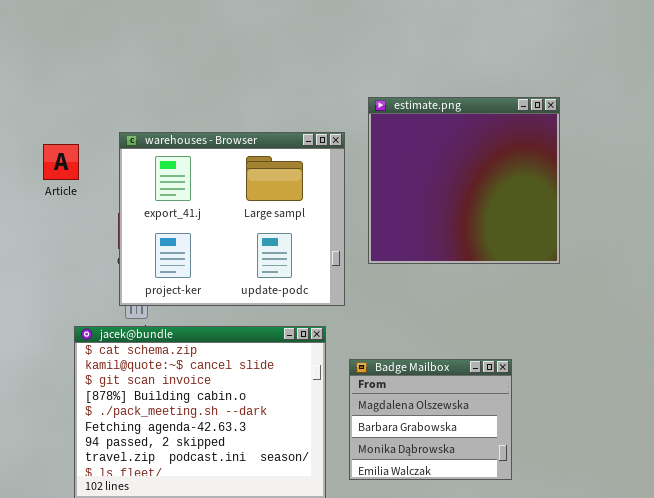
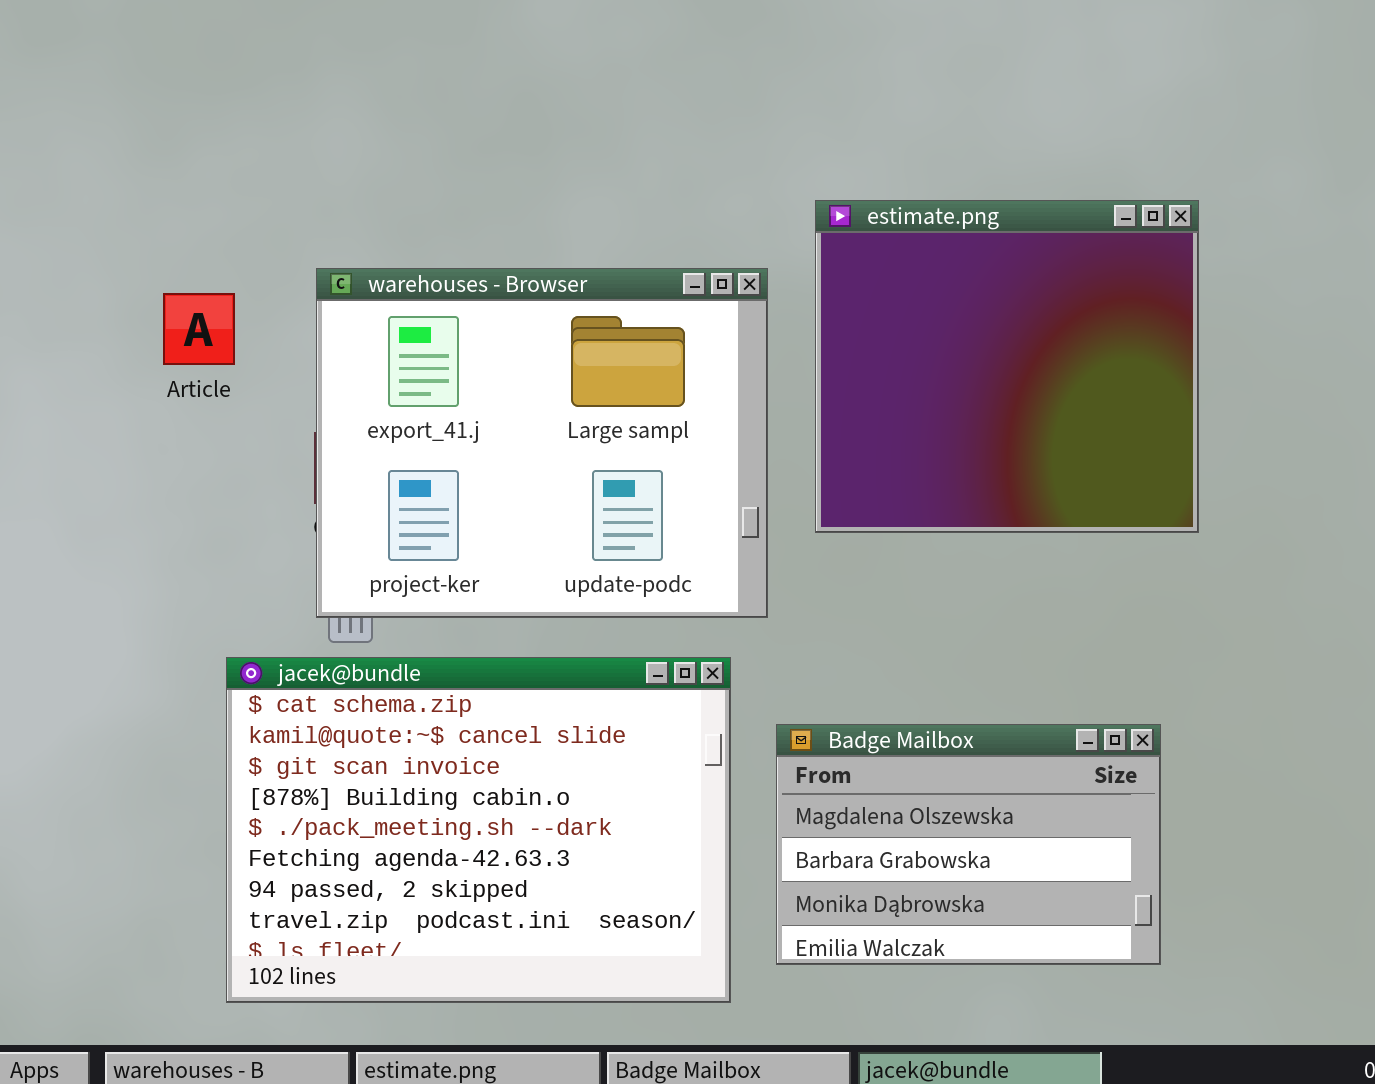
Badge Mailbox: [349,359,512,480] -> [776,724,1161,965], resized

